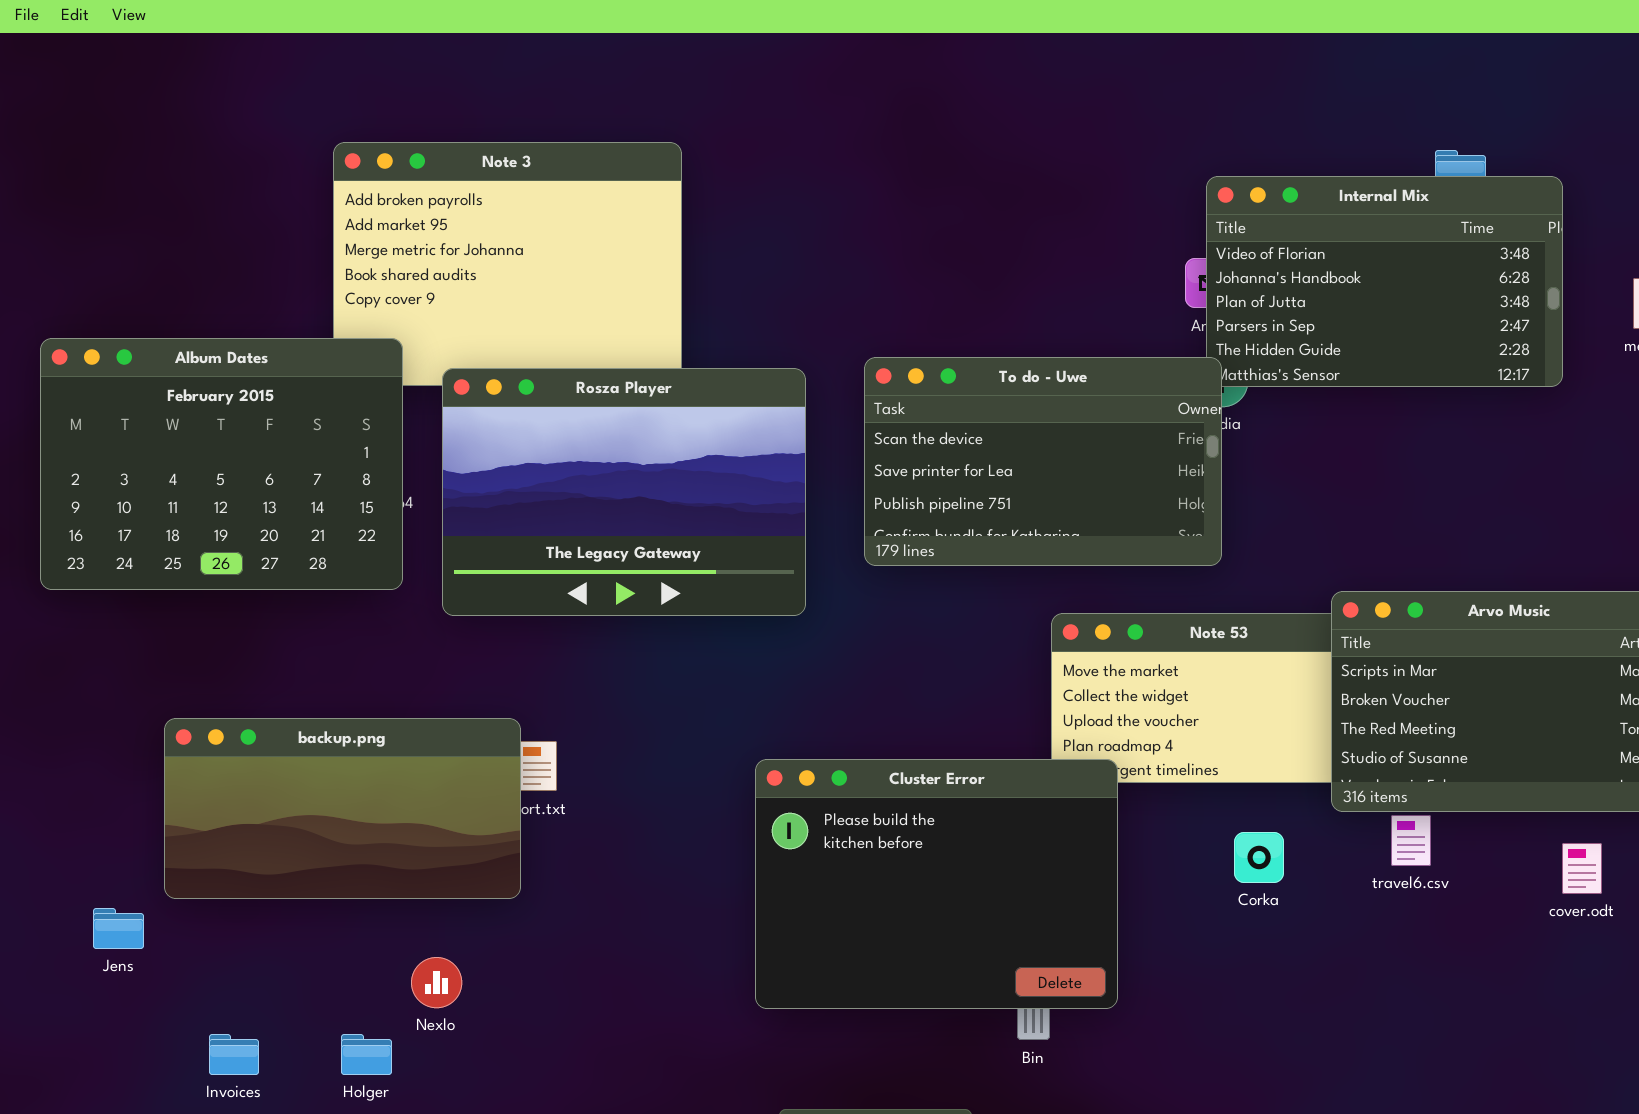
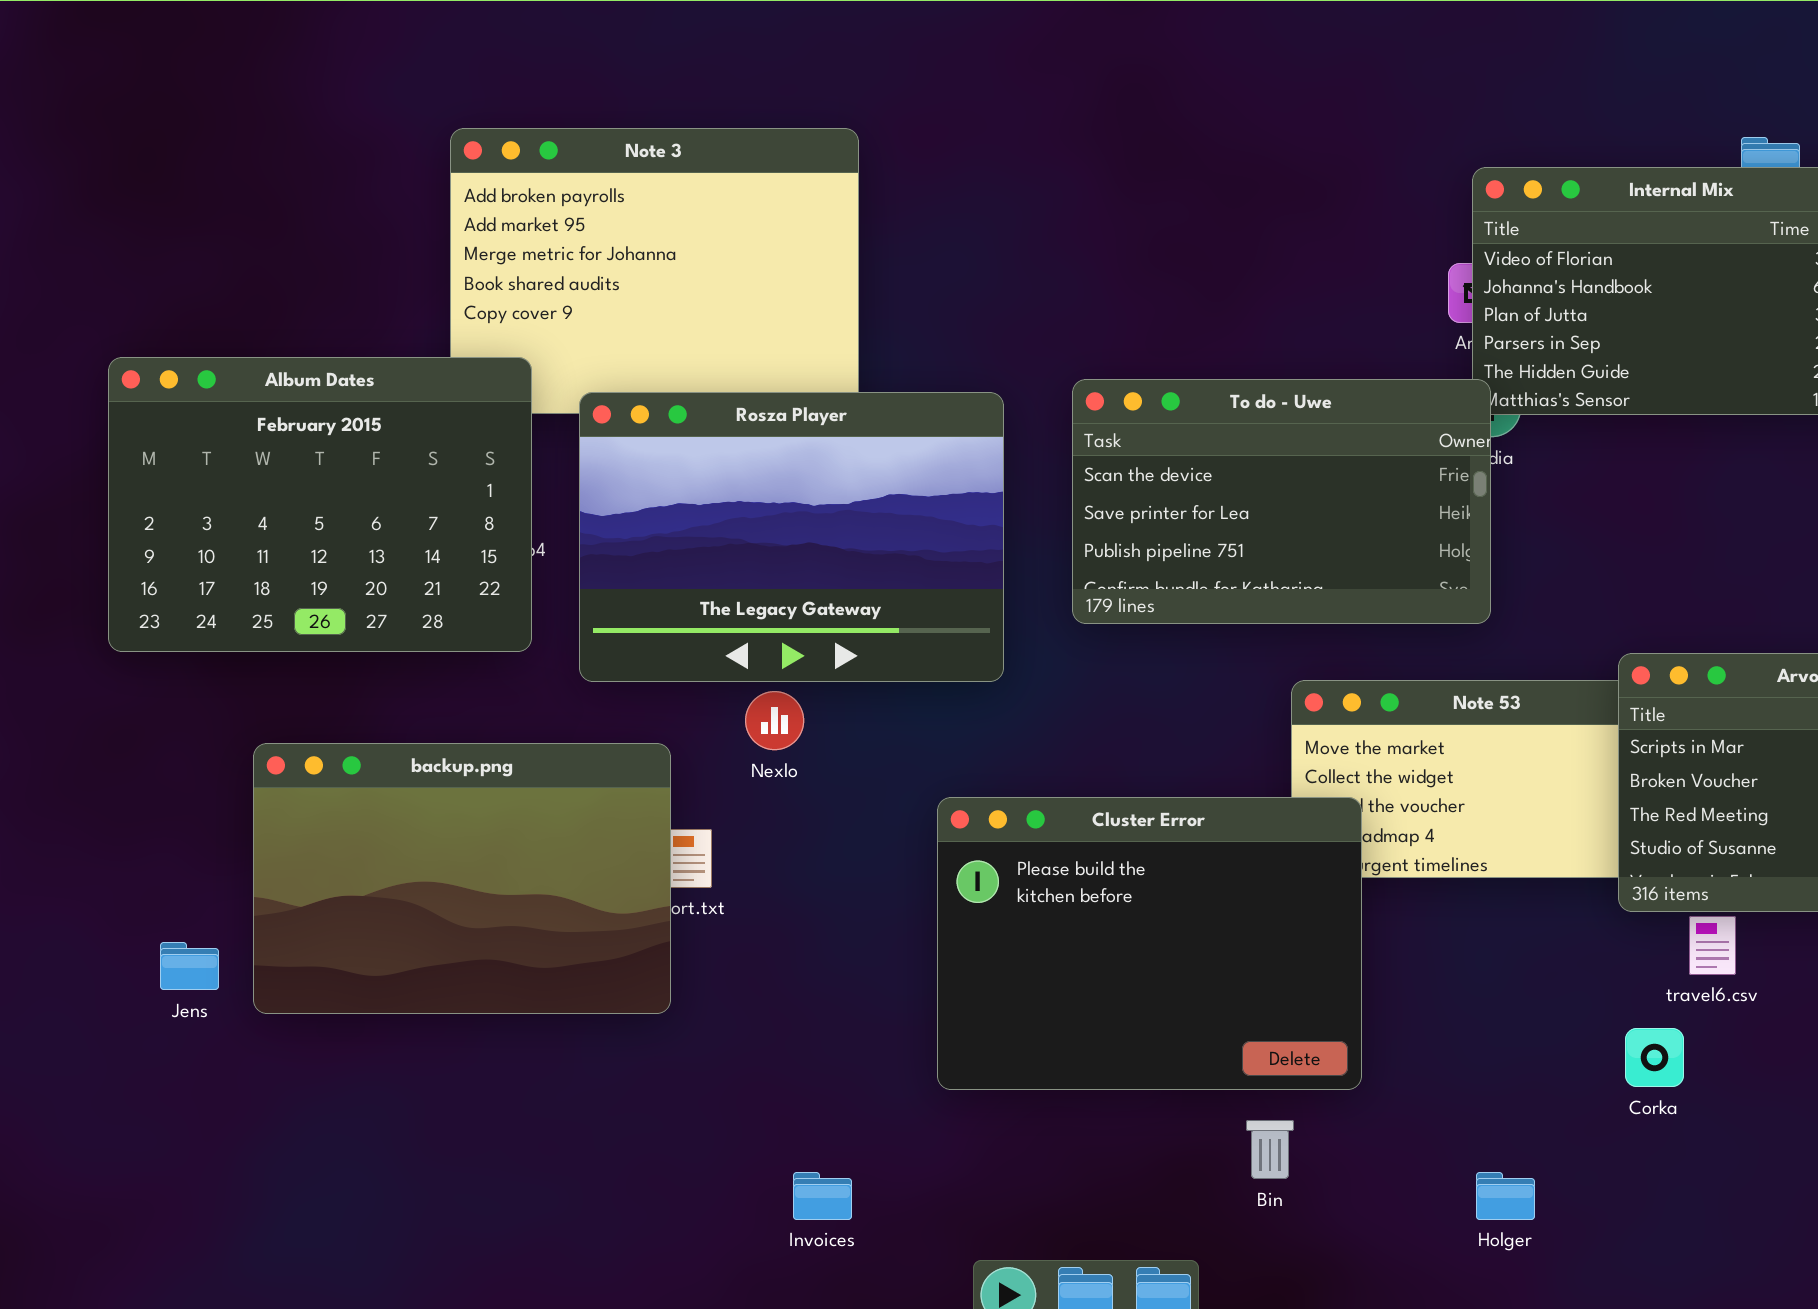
backup.png: [164,718,521,899] -> [253,743,671,1014], resized
Cluster Error: [755,759,1118,1009] -> [937,797,1362,1090], moved
Corka: [1234,832,1284,883] -> [1625,1028,1684,1087], moved
Jens: [93,908,144,949] -> [160,942,219,990], moved
Nexlo: [411,957,462,1008] -> [745,691,804,750], moved
Invoices: [209,1034,259,1075] -> [793,1172,852,1220], moved
Holger: [341,1034,392,1075] -> [1476,1172,1535,1220], moved

